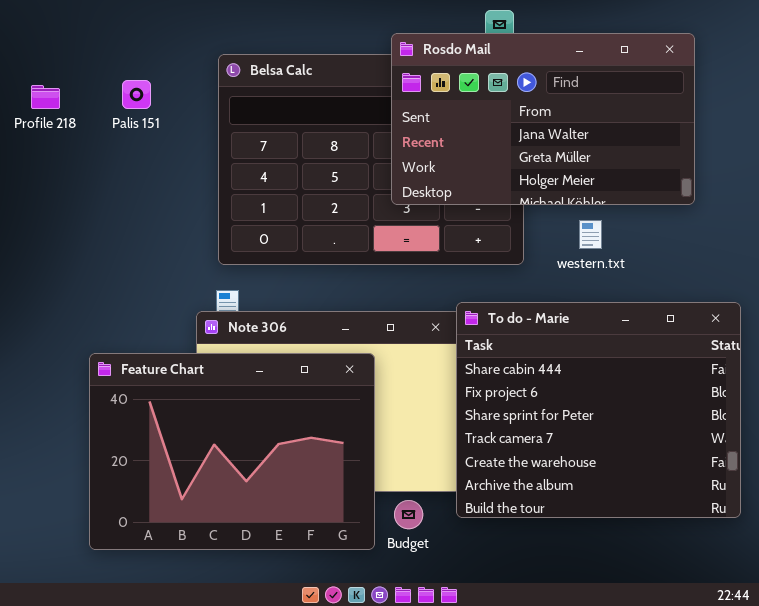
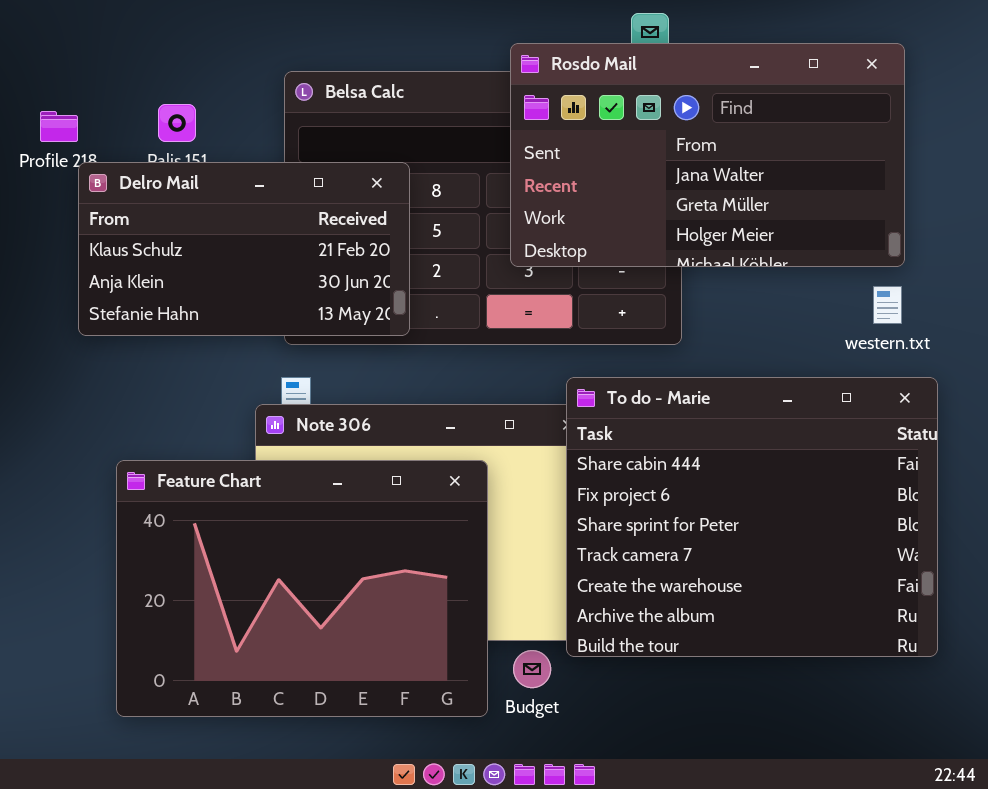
Delro Mail: none -> [78,162,410,336], opened
western.txt: [579,220,602,249] -> [873,286,902,324], moved
To do - Marie: [456,302,741,518] -> [566,377,938,657], moved

